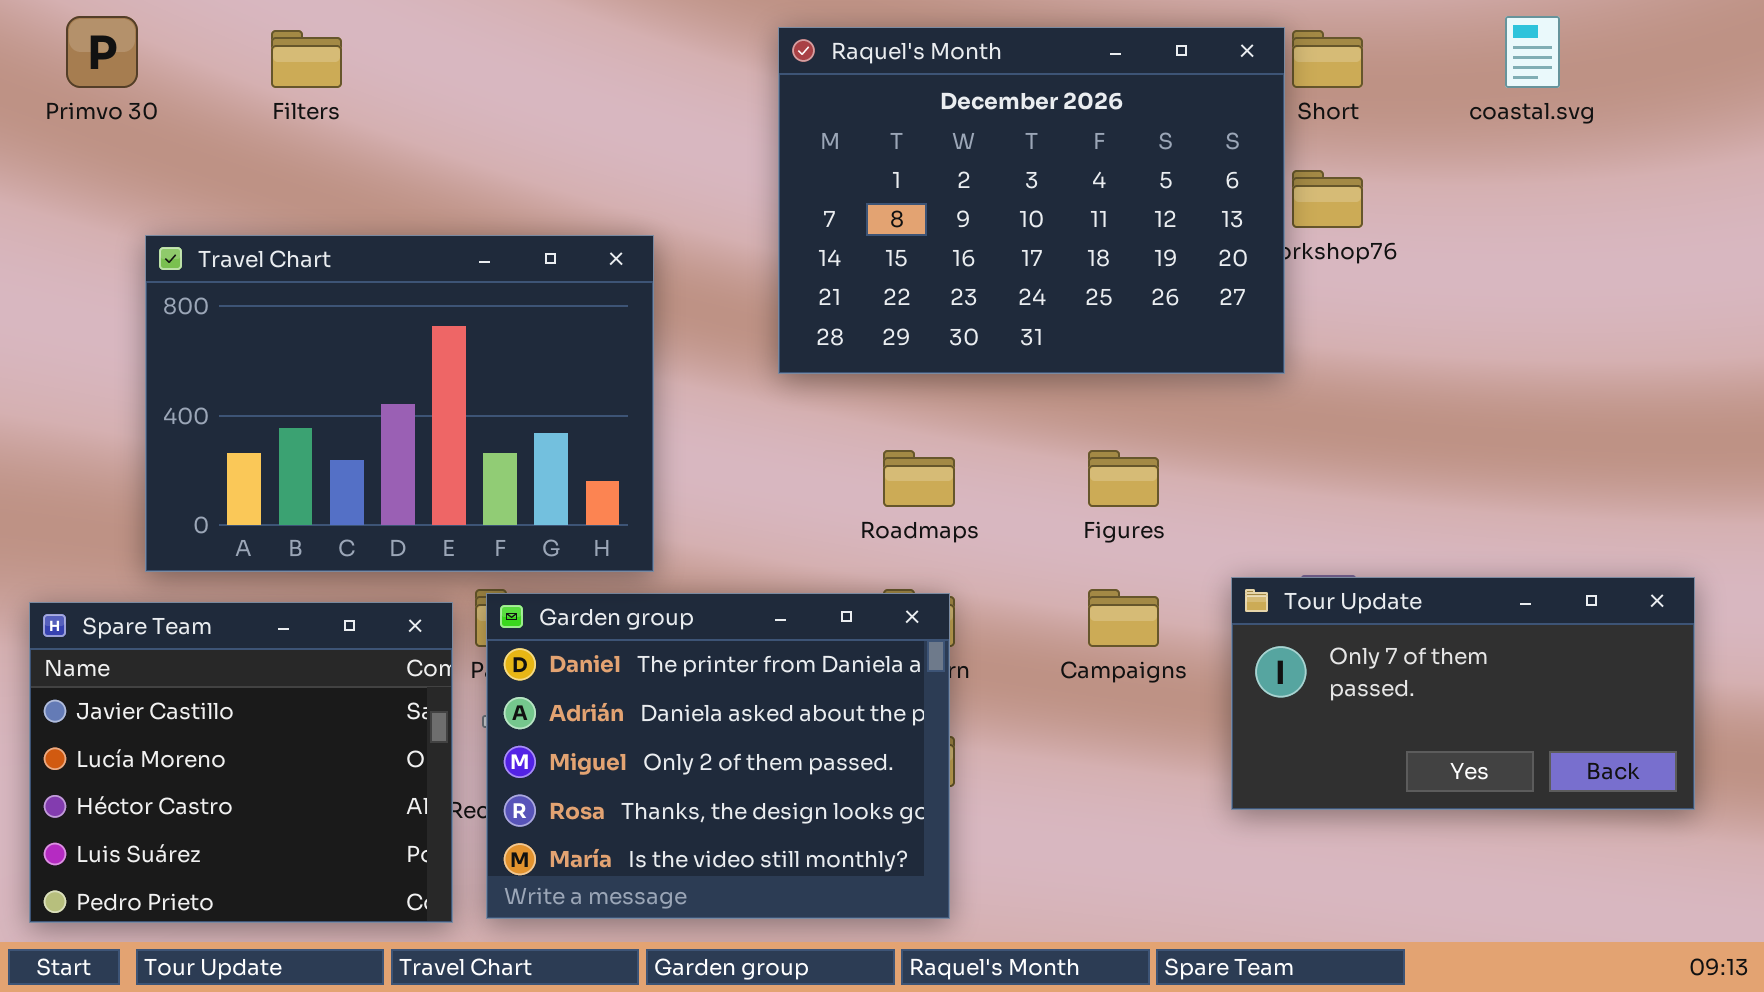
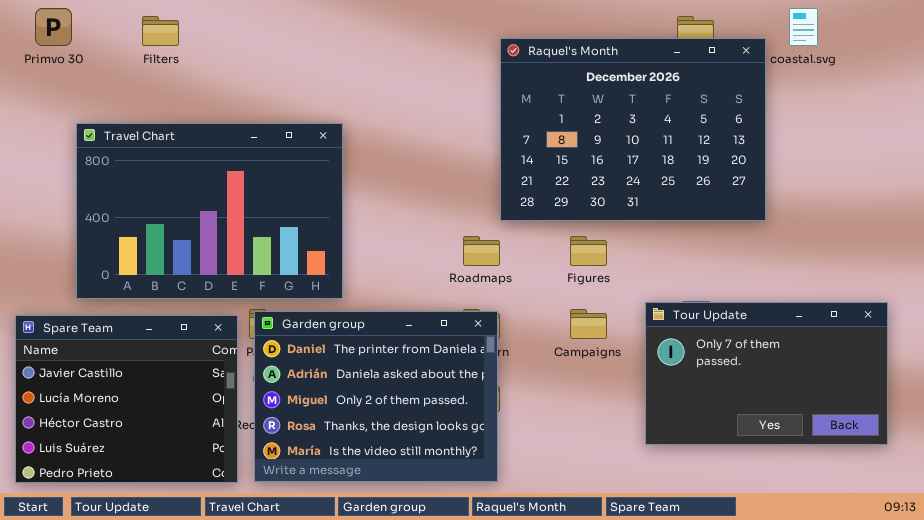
Raquel's Month: [778,27,1285,374] -> [500,38,766,221], moved
Tour Update: [1231,577,1695,810] -> [645,302,888,445], resized

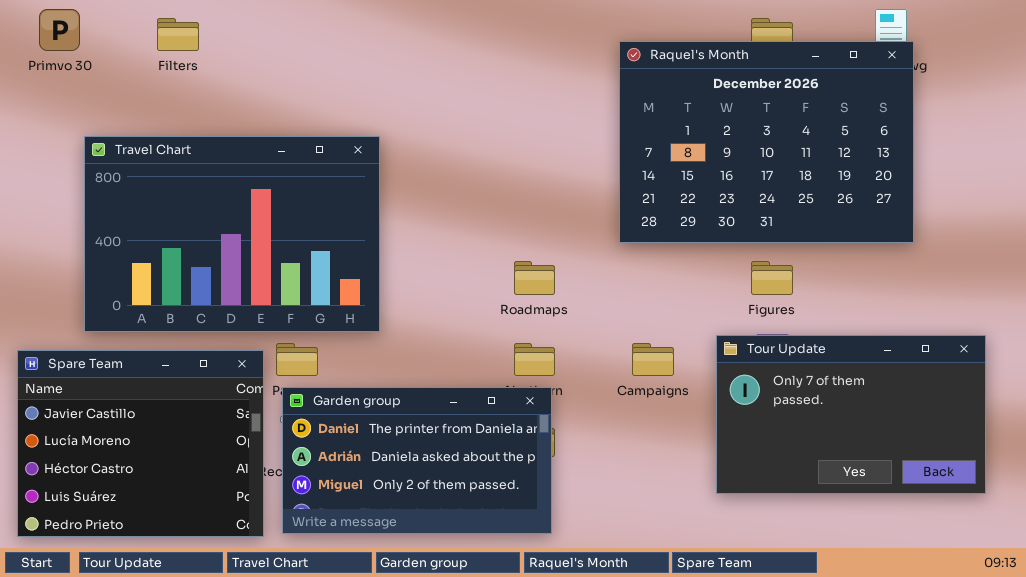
Raquel's Month: [500,38,766,221] -> [619,41,914,243], moved
Figures: [570,236,607,266] -> [751,261,793,295], moved
Garden group: [254,311,498,482] -> [282,387,552,534], resized

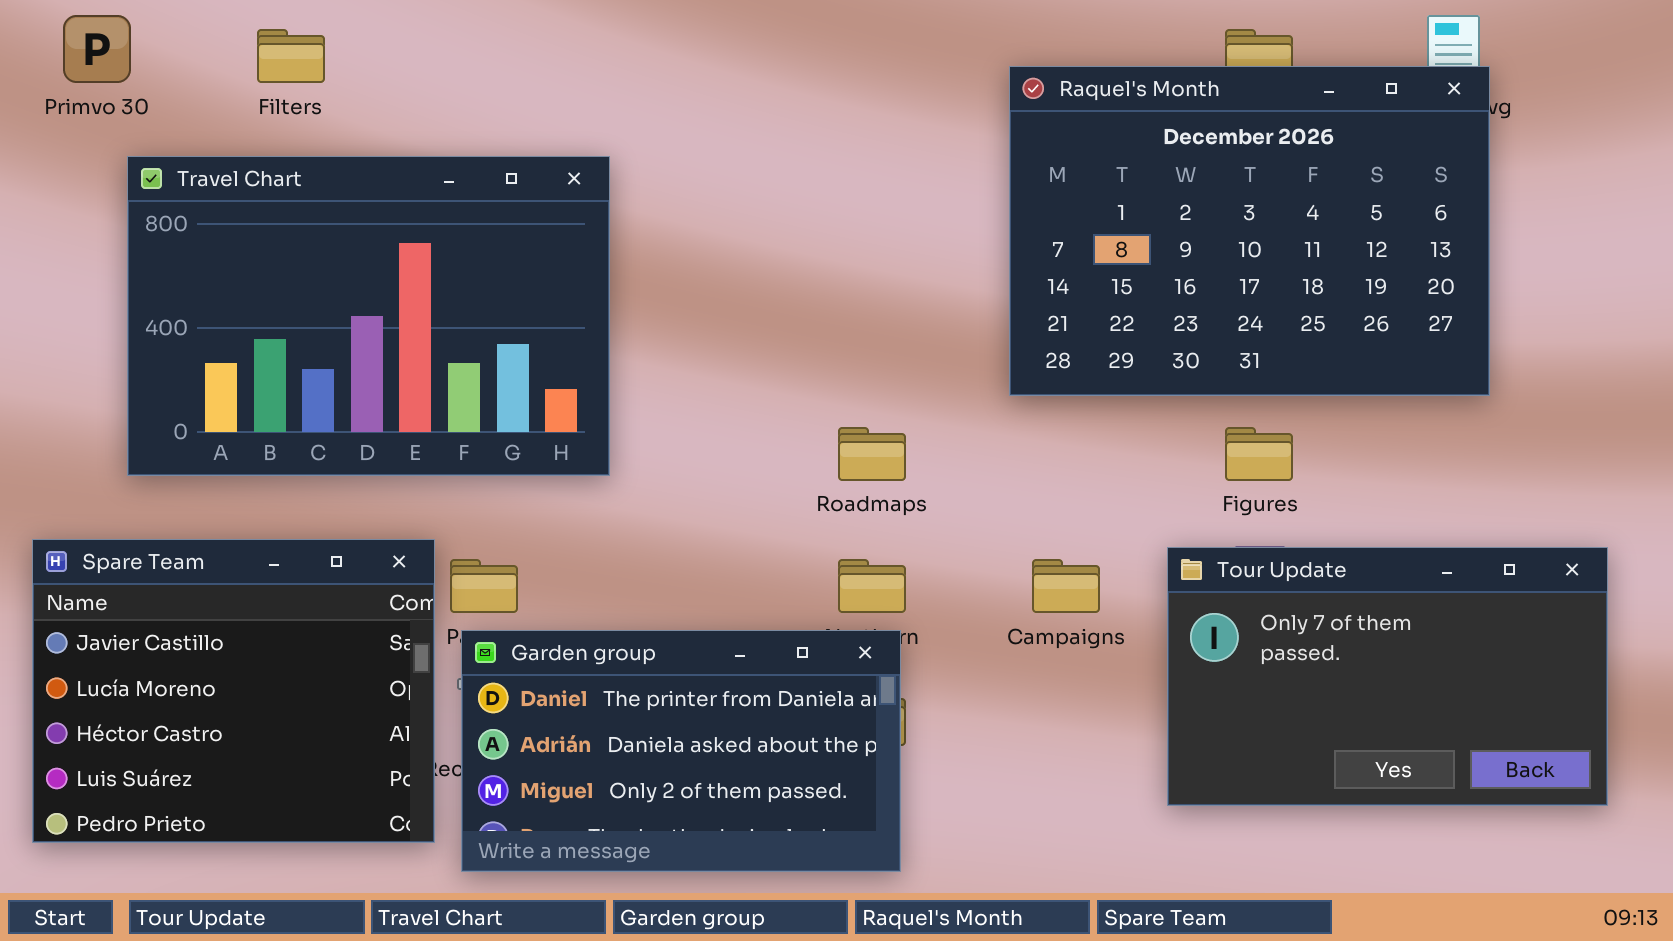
Travel Chart: [84,136,380,332] -> [127,156,610,476], moved
Spare Team: [17,350,264,537] -> [32,539,435,843], moved

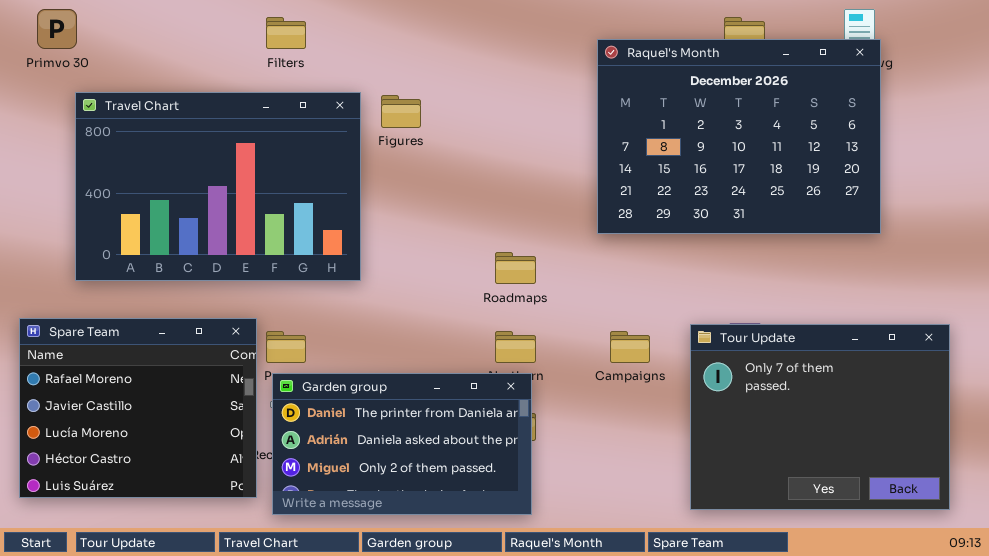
Filters: [257,29,325,83] -> [266,17,306,49], moved
Figures: [1225,427,1293,481] -> [381,95,421,128], moved
Spare Team: [32,539,435,843] -> [19,318,257,498], scrolled up 1 row
Tour Update: [1167,547,1608,806] -> [690,324,950,510], resized

